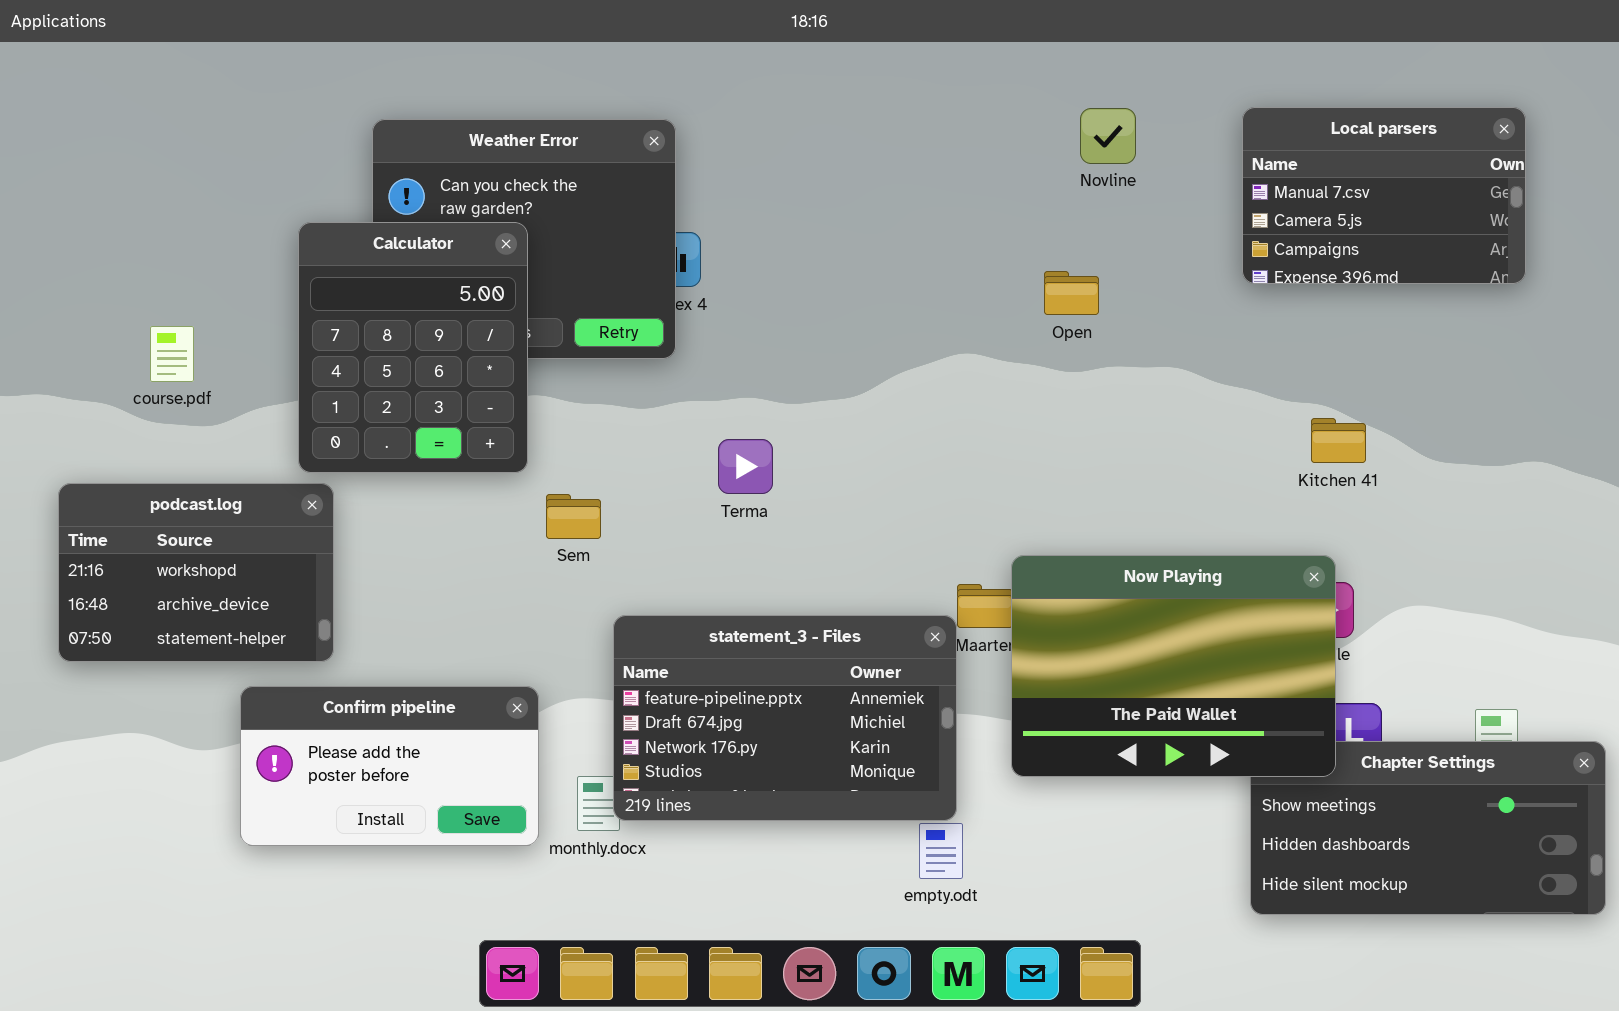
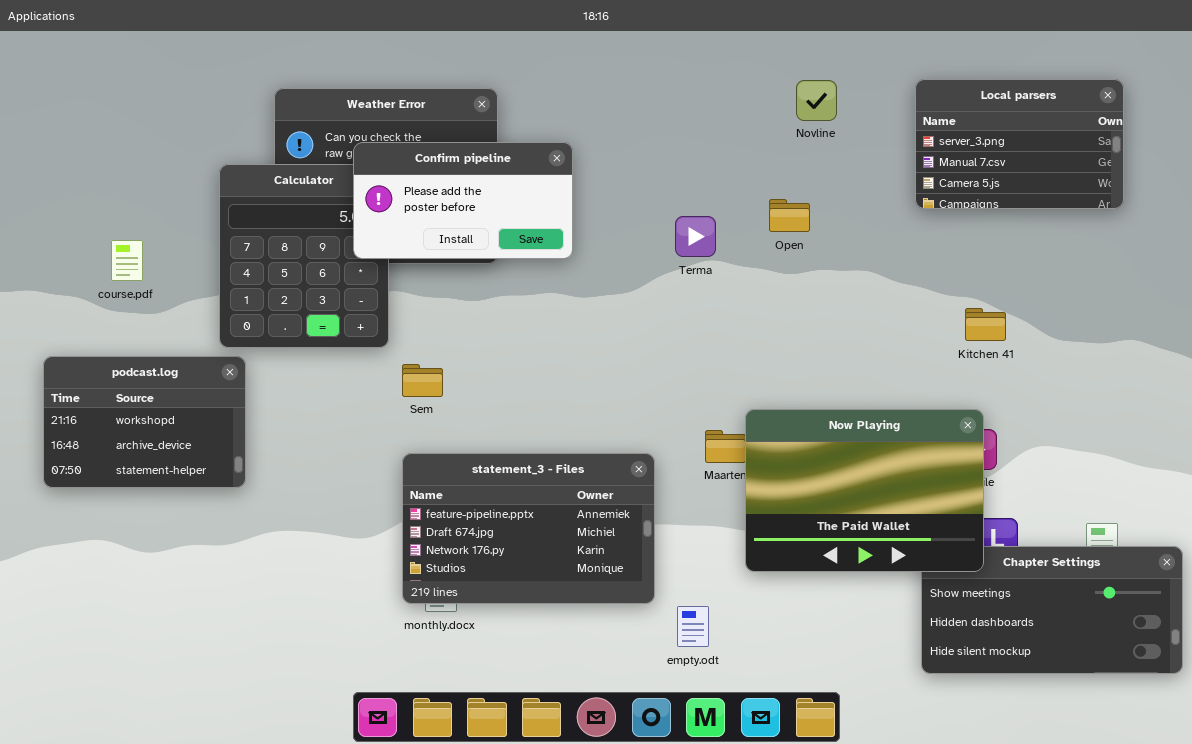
Local parsers: [1242,107,1526,284] -> [915,79,1124,209], scrolled up 1 row
Terma: [718,439,773,494] -> [675,216,716,257], moved
statement_3 - Files: [613,615,957,821] -> [402,453,655,604], moved
Confirm pipeline: [240,686,539,846] -> [353,142,573,259], moved

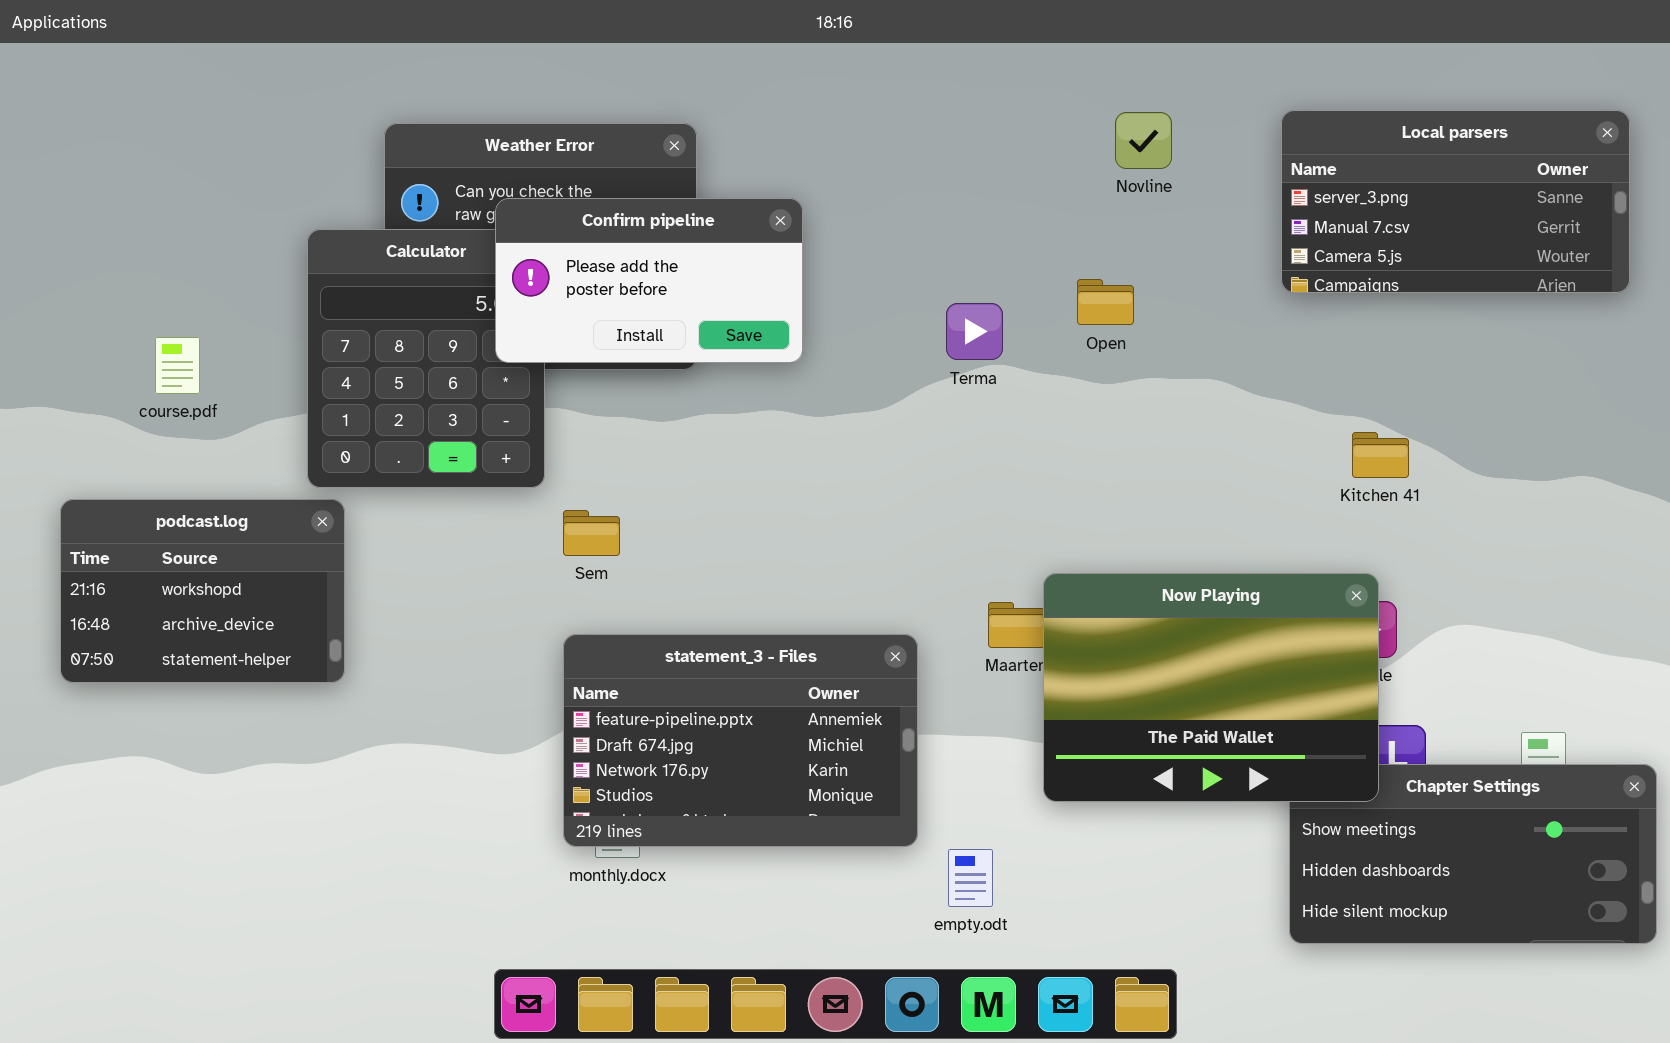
Local parsers: [915,79,1124,209] -> [1281,110,1630,293], resized

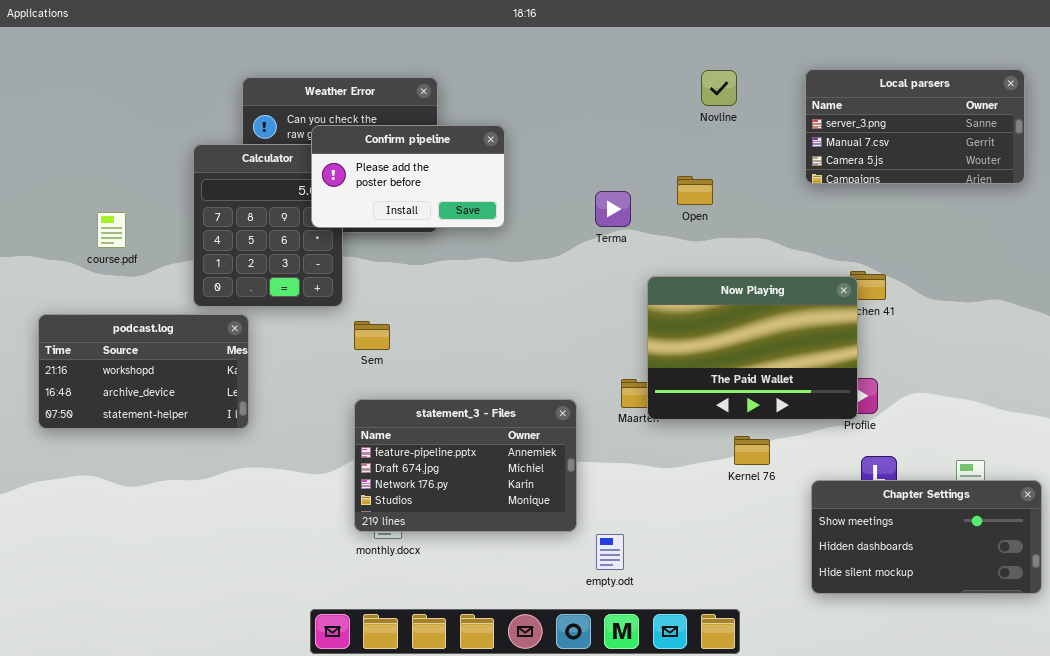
podcast.log: [60,499,345,683] -> [38,314,249,429], resized
Now Playing: [1043,573,1379,802] -> [647,276,858,420], moved

